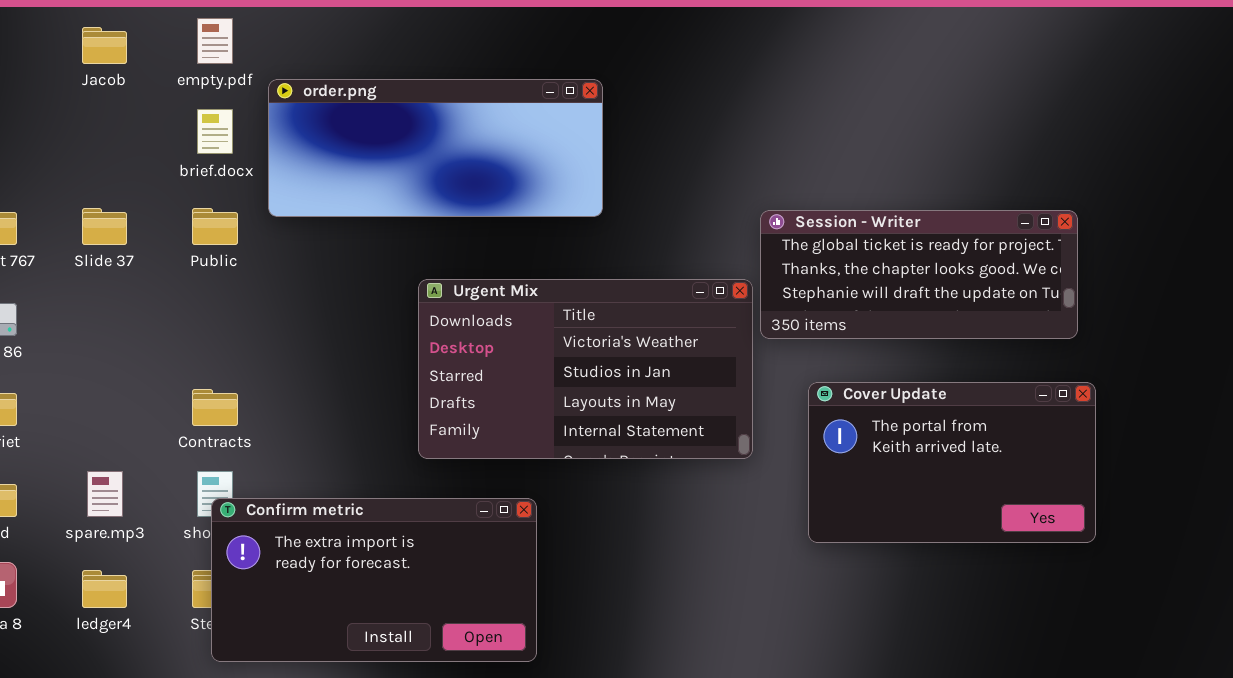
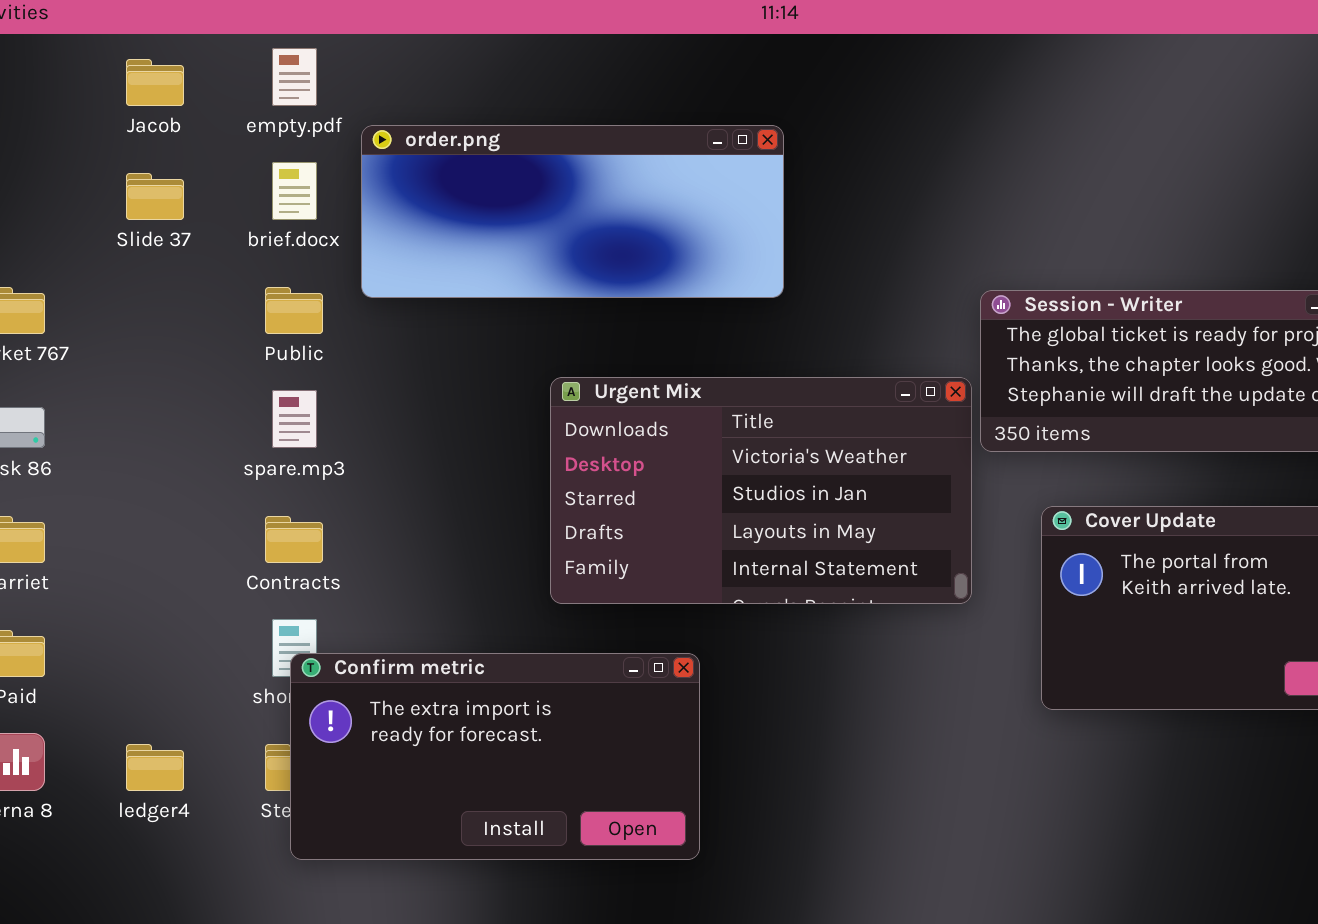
Slide 37: [82,208,127,245] -> [126,173,184,220], moved
spare.mp3: [87,471,123,517] -> [272,390,317,448], moved

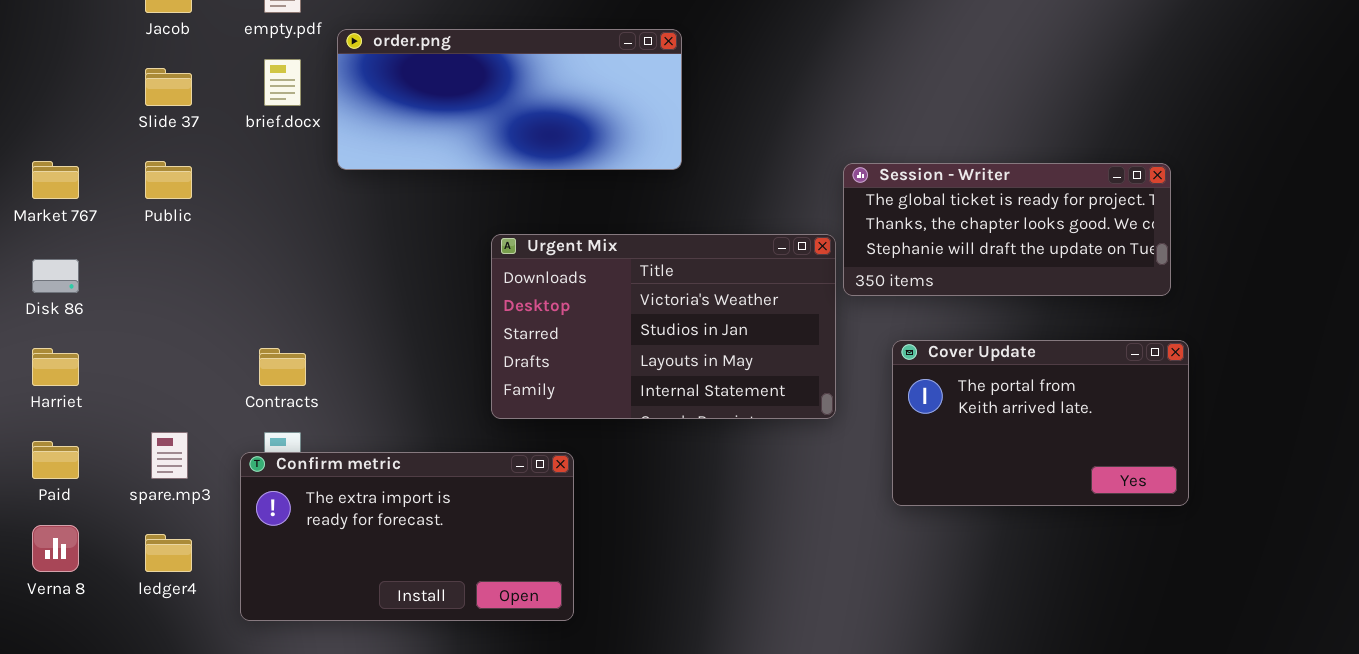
Public: [265,287,323,334] -> [145,161,192,199], moved
spare.mp3: [272,390,317,448] -> [151,432,188,479], moved
Confirm metric: [290,653,700,860] -> [240,452,574,621], moved

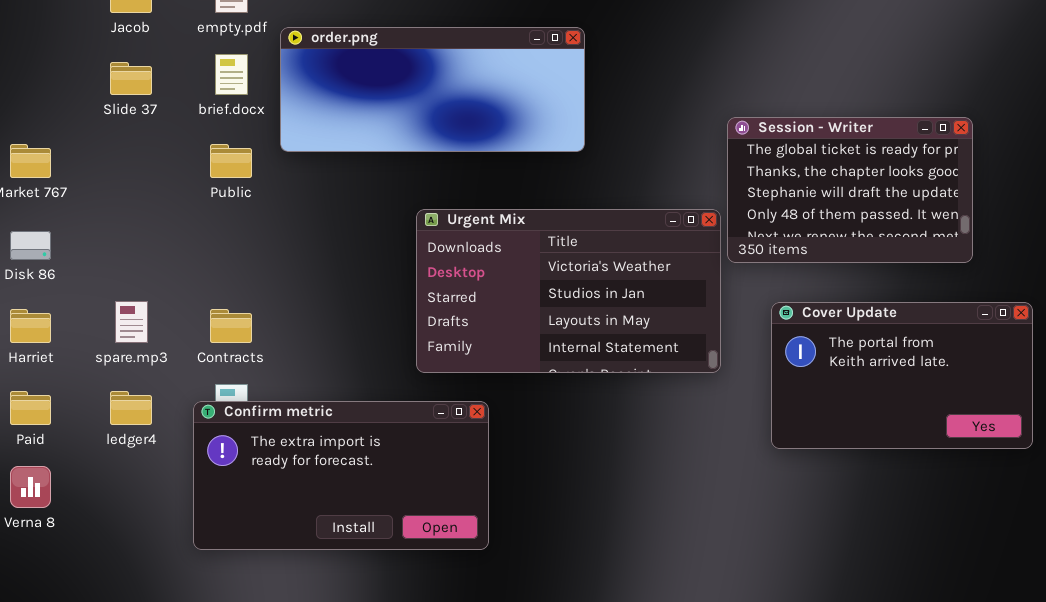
Public: [145,161,192,199] -> [210,144,252,178], moved
Session - Writer: [843,163,1171,296] -> [727,117,973,263], resized
spare.mp3: [151,432,188,479] -> [115,301,148,343], moved
ledger4: [145,534,192,572] -> [110,391,152,425], moved

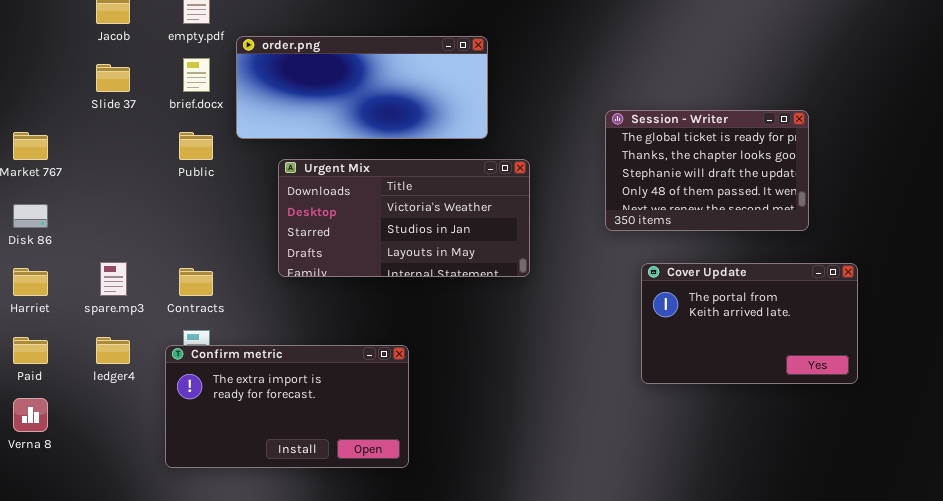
Urgent Mix: [416,209,721,373] -> [278,159,530,277], moved, resized

